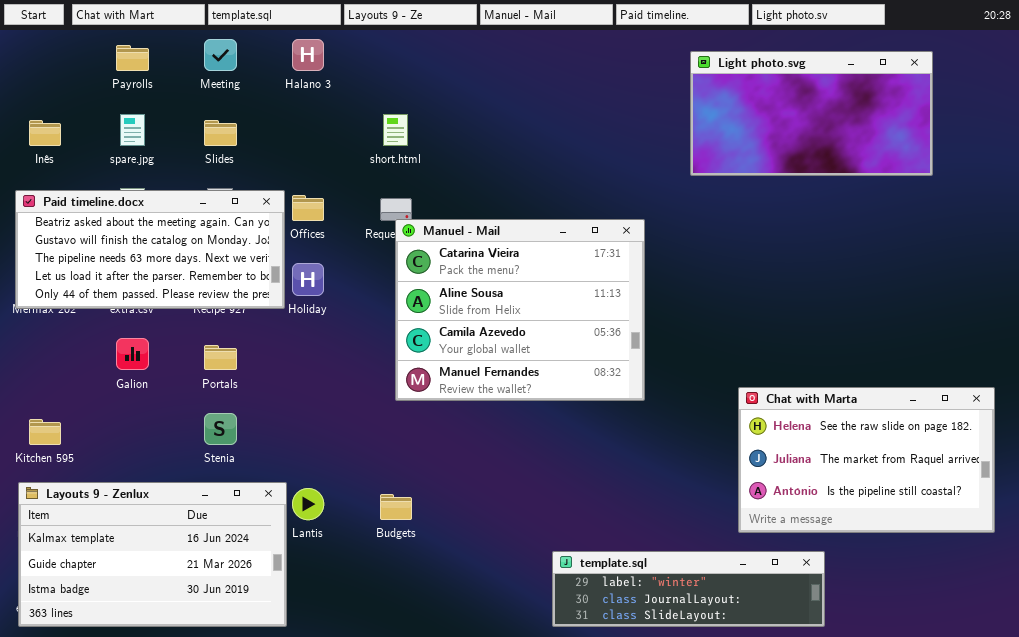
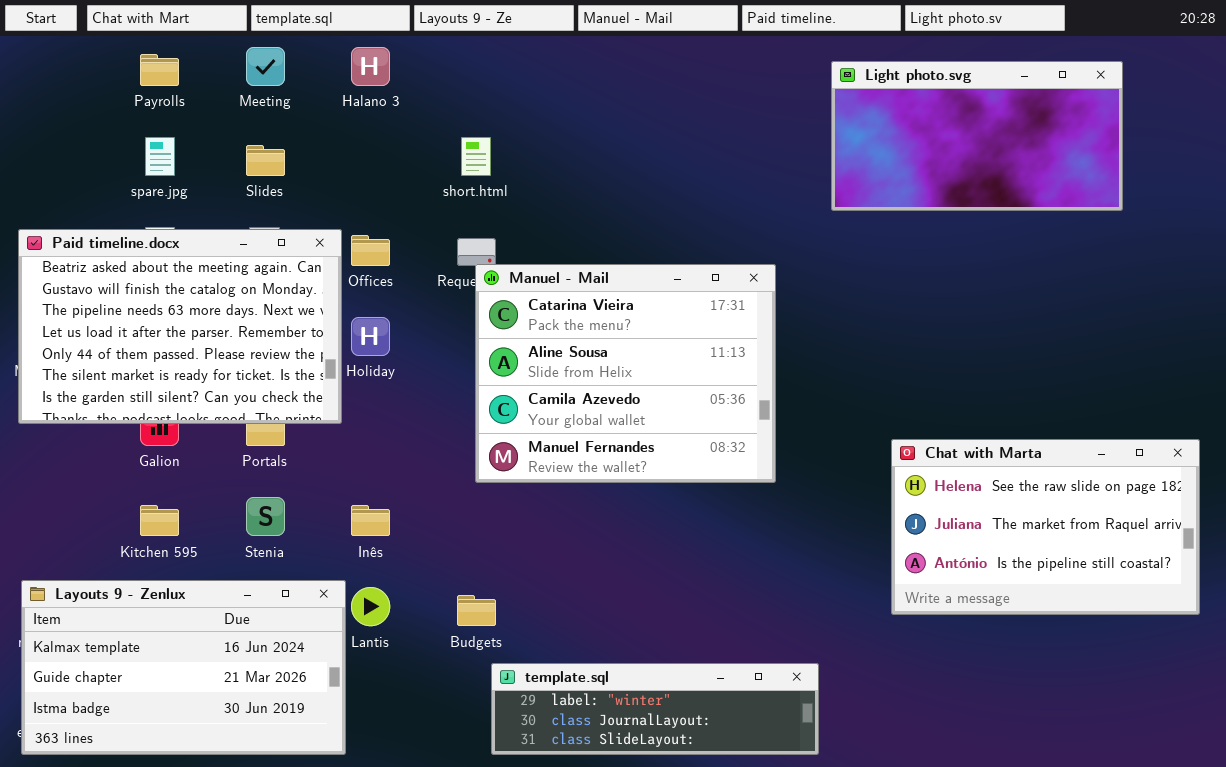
Inês: [29,120,61,146] -> [351,505,390,536], moved
Paid timeline.docx: [15,190,285,309] -> [18,229,342,424], resized
Chat with Marta: [738,387,995,533] -> [891,439,1200,615], moved
Kitchen 595: [29,419,61,445] -> [140,505,179,536], moved
template.sql: [552,551,825,627] -> [491,663,819,755], moved

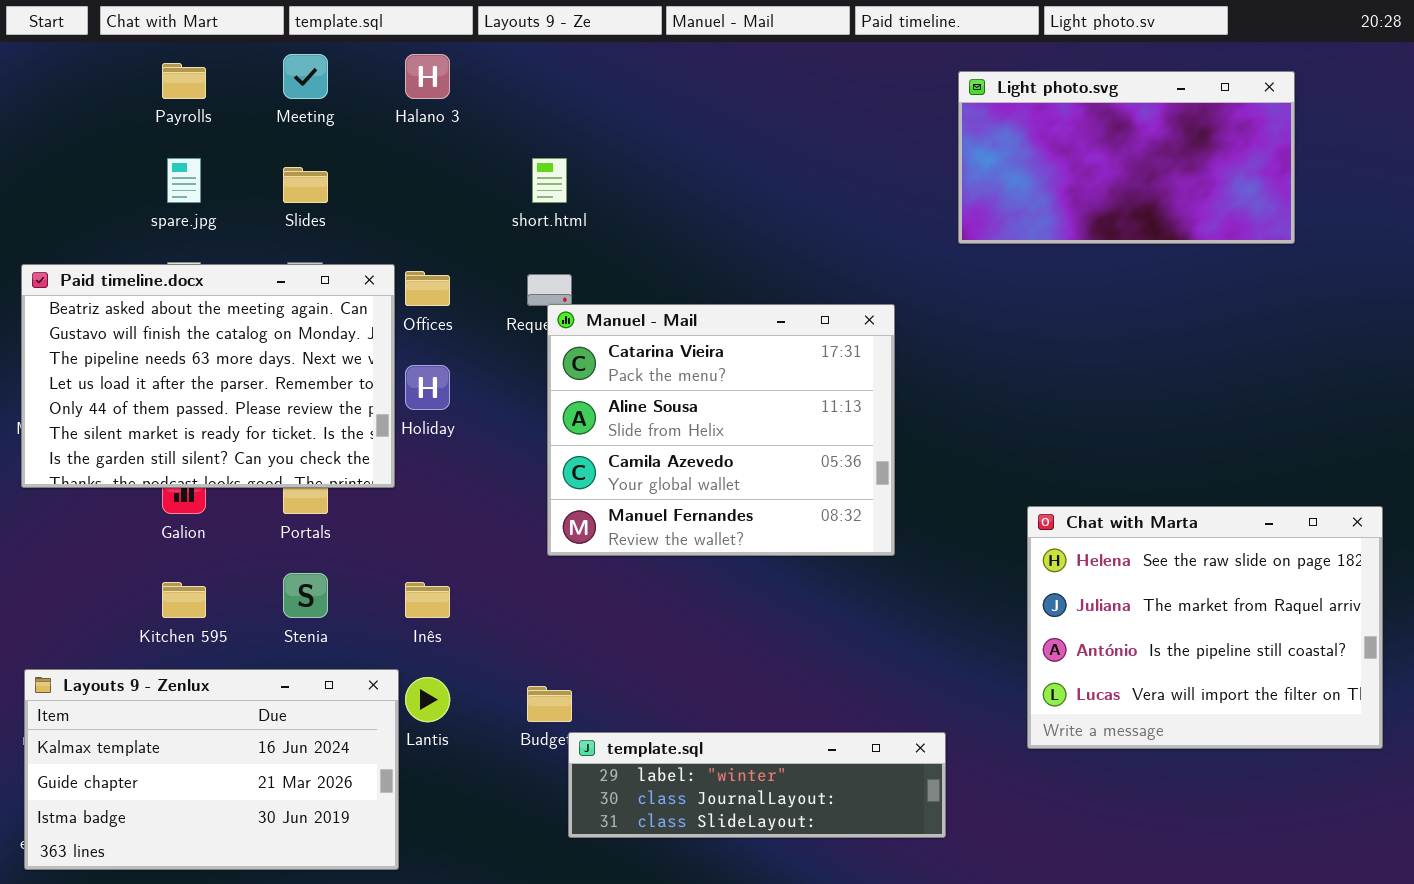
Chat with Marta: [891,439,1200,615] -> [1027,506,1383,749], resized
template.sql: [491,663,819,755] -> [568,732,946,838], moved

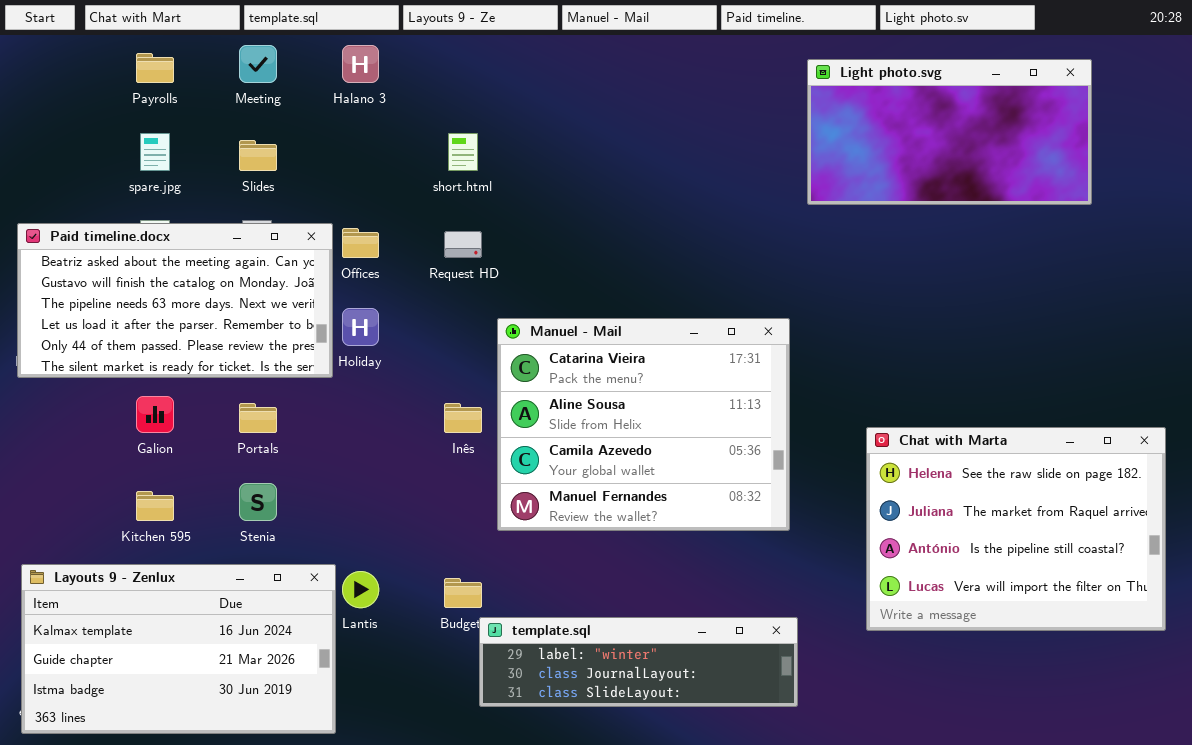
Paid timeline.docx: [21,264,395,488] -> [17,223,333,378], resized
Manuel - Mail: [547,304,895,556] -> [497,318,790,531], moved
Inês: [405,582,450,618] -> [444,403,482,433], moved

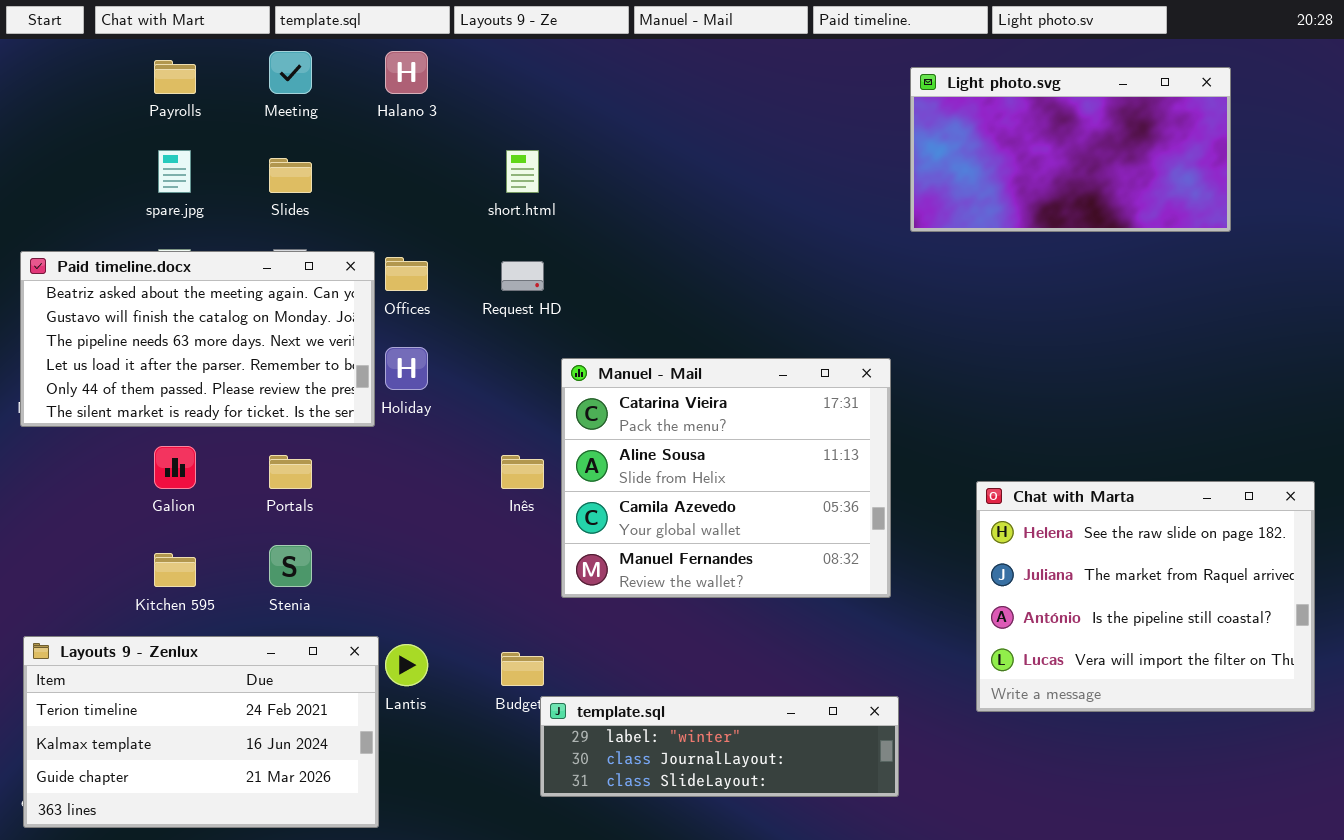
Layouts 9 - Zenlux: [21,564,336,734] -> [23,636,379,828], scrolled up 1 row

